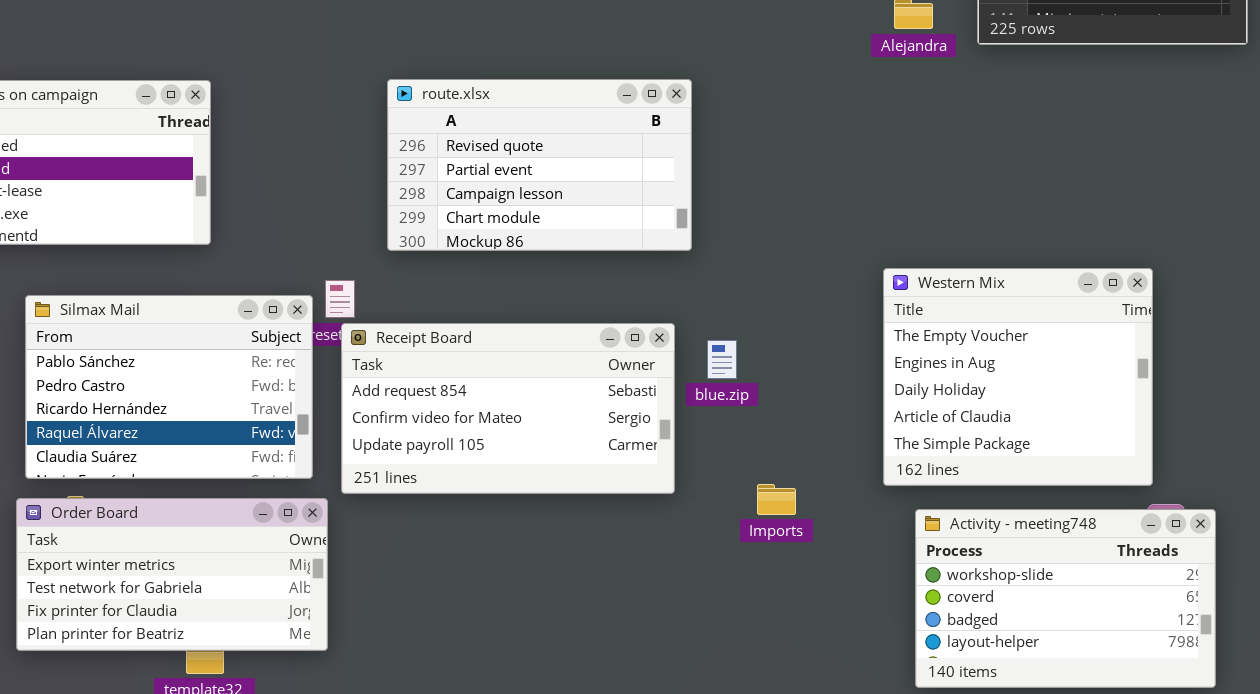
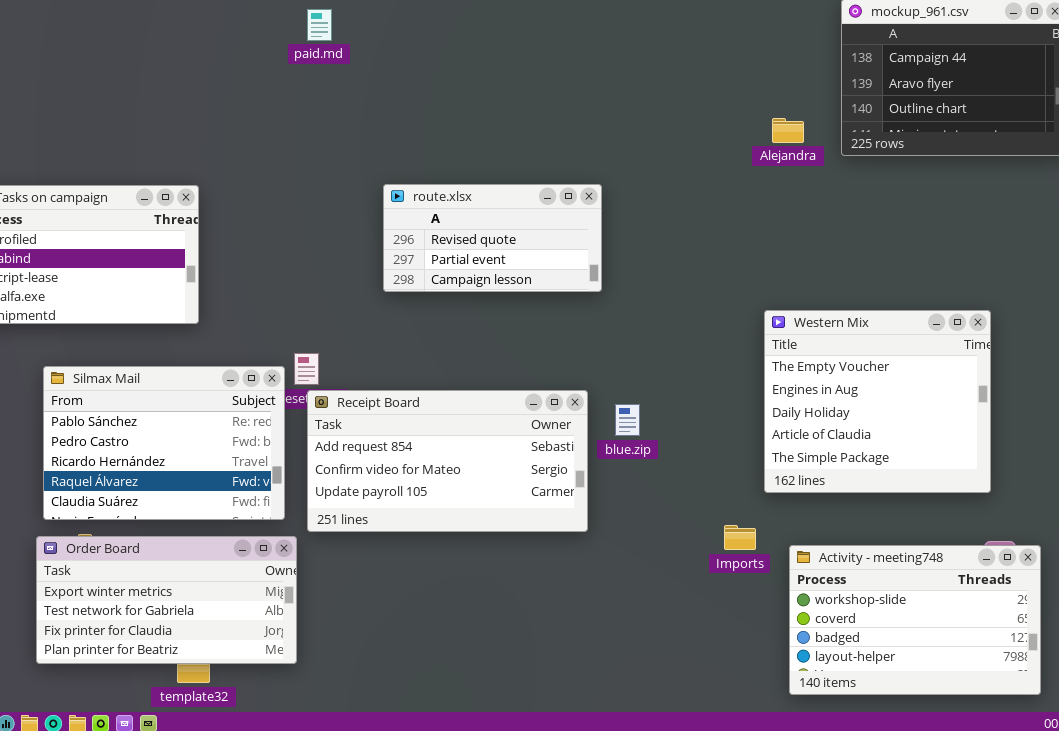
route.xlsx: [387,79,692,251] -> [383,184,602,292], resized
Western Mix: [883,268,1153,486] -> [764,310,991,493], moved
Imports: [757,484,796,515] -> [724,525,756,550], moved

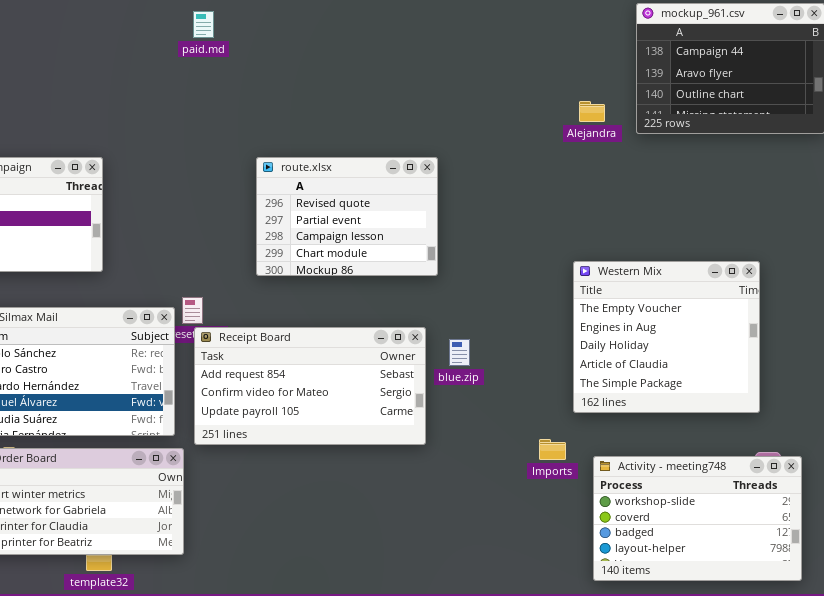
route.xlsx: [383,184,602,292] -> [256,157,438,276], resized

